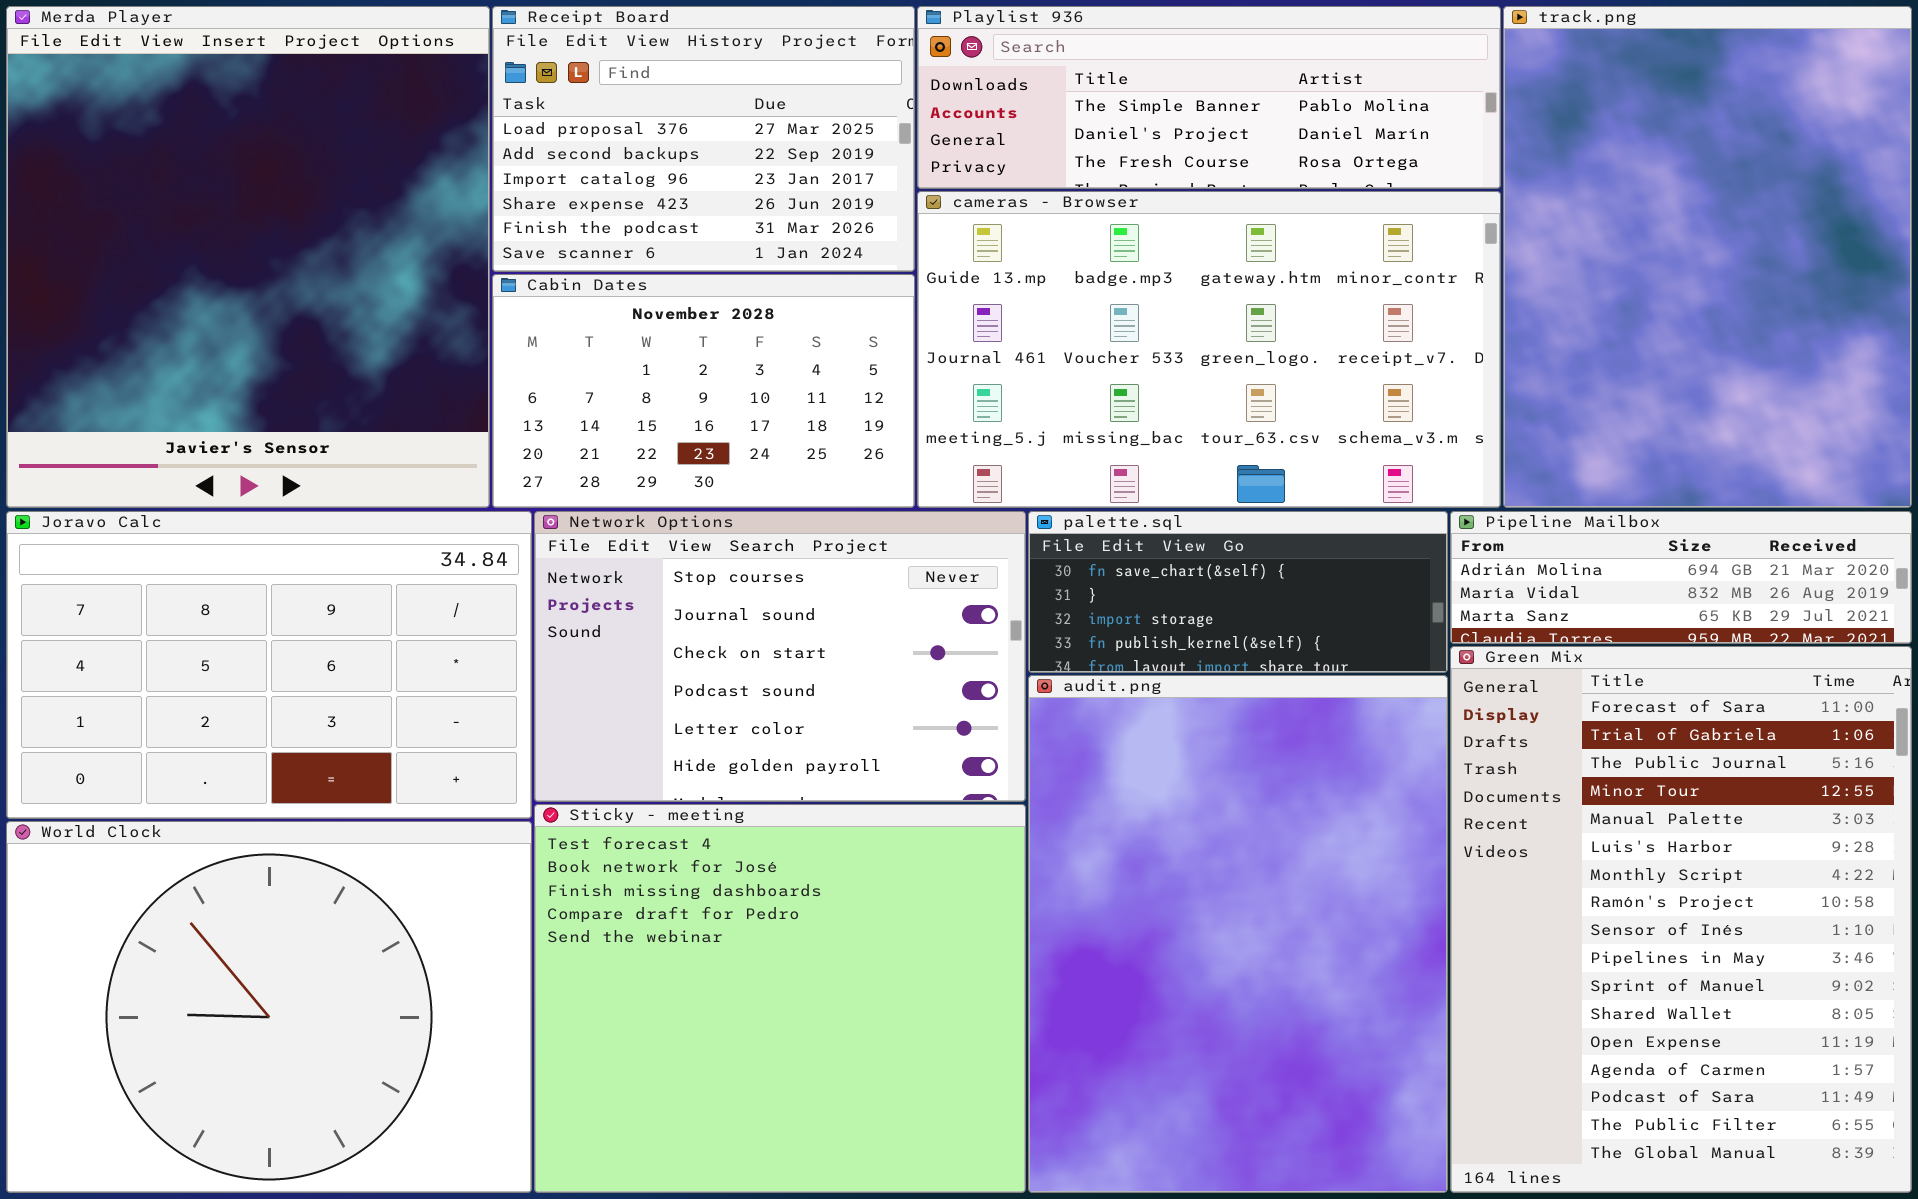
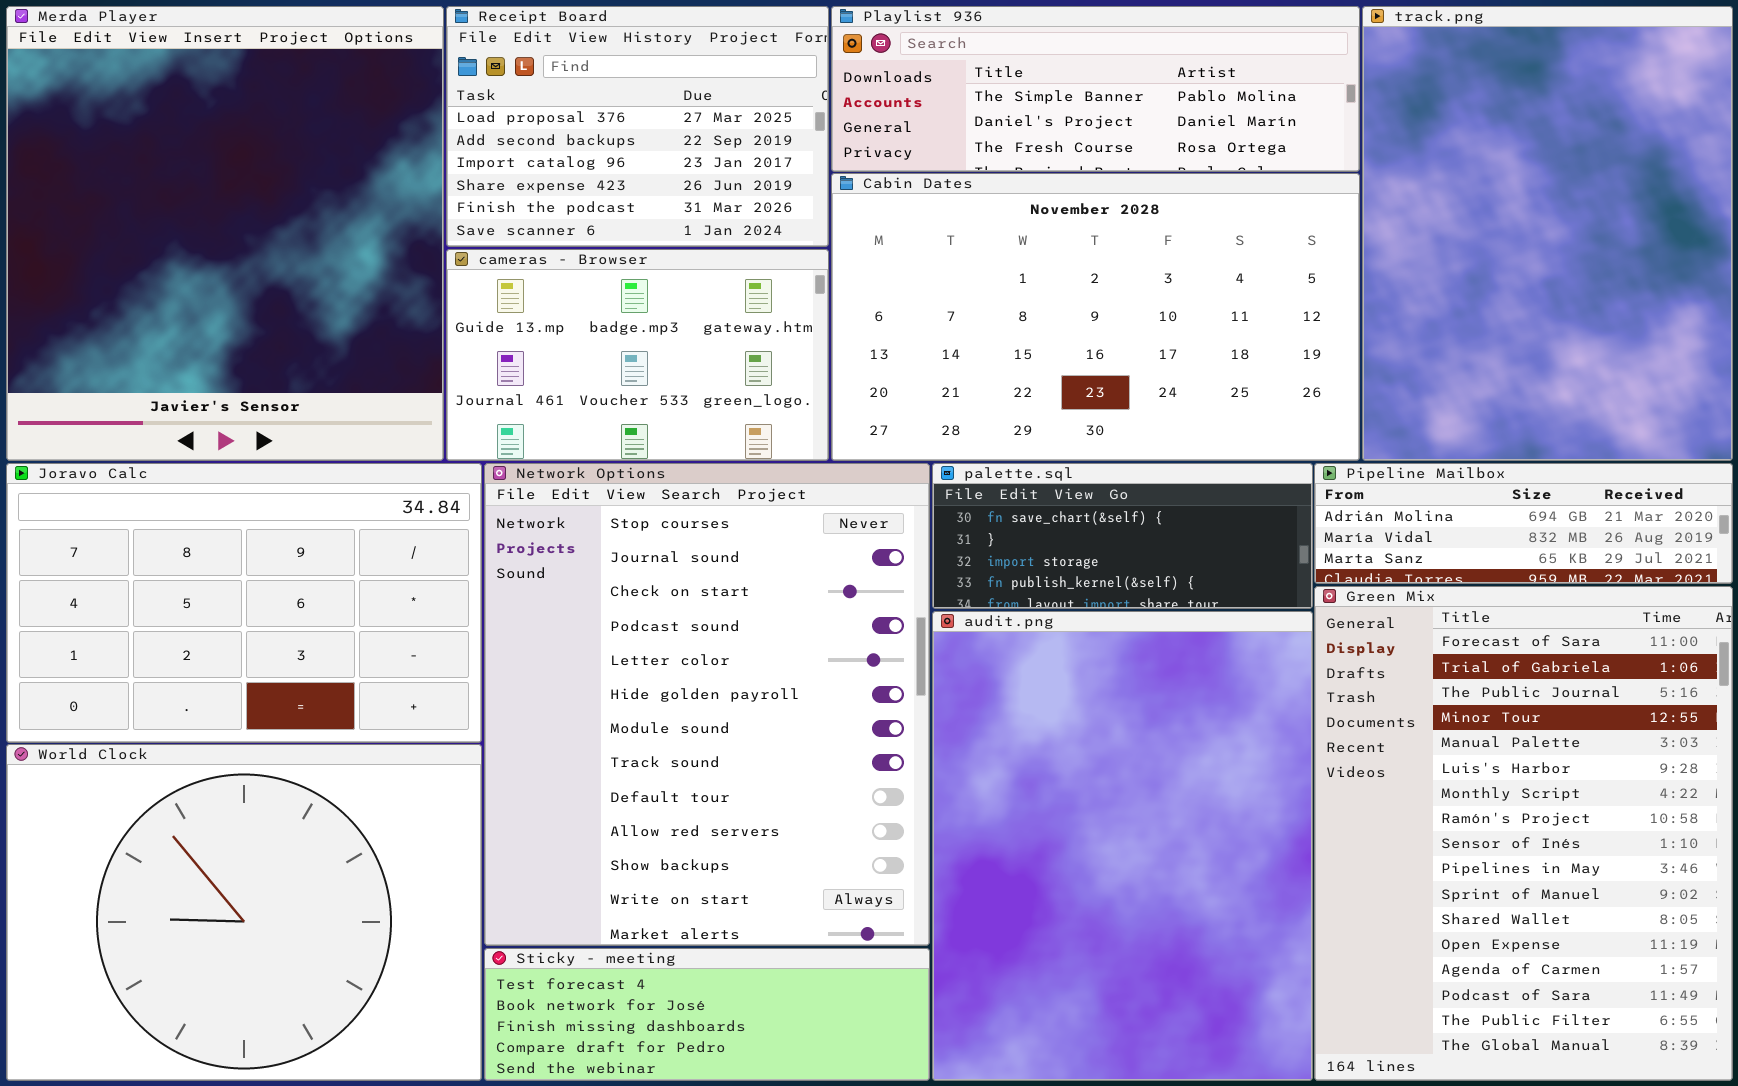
cameras - Browser: [917,191,1501,508] -> [446,249,829,461], moved, resized
Cabin Dates: [492,274,915,508] -> [831,173,1360,461], moved, resized
Network Options: [534,511,1026,802] -> [484,463,930,946], resized
Sticky - meeting: [534,804,1026,1193] -> [484,948,930,1081], resized

